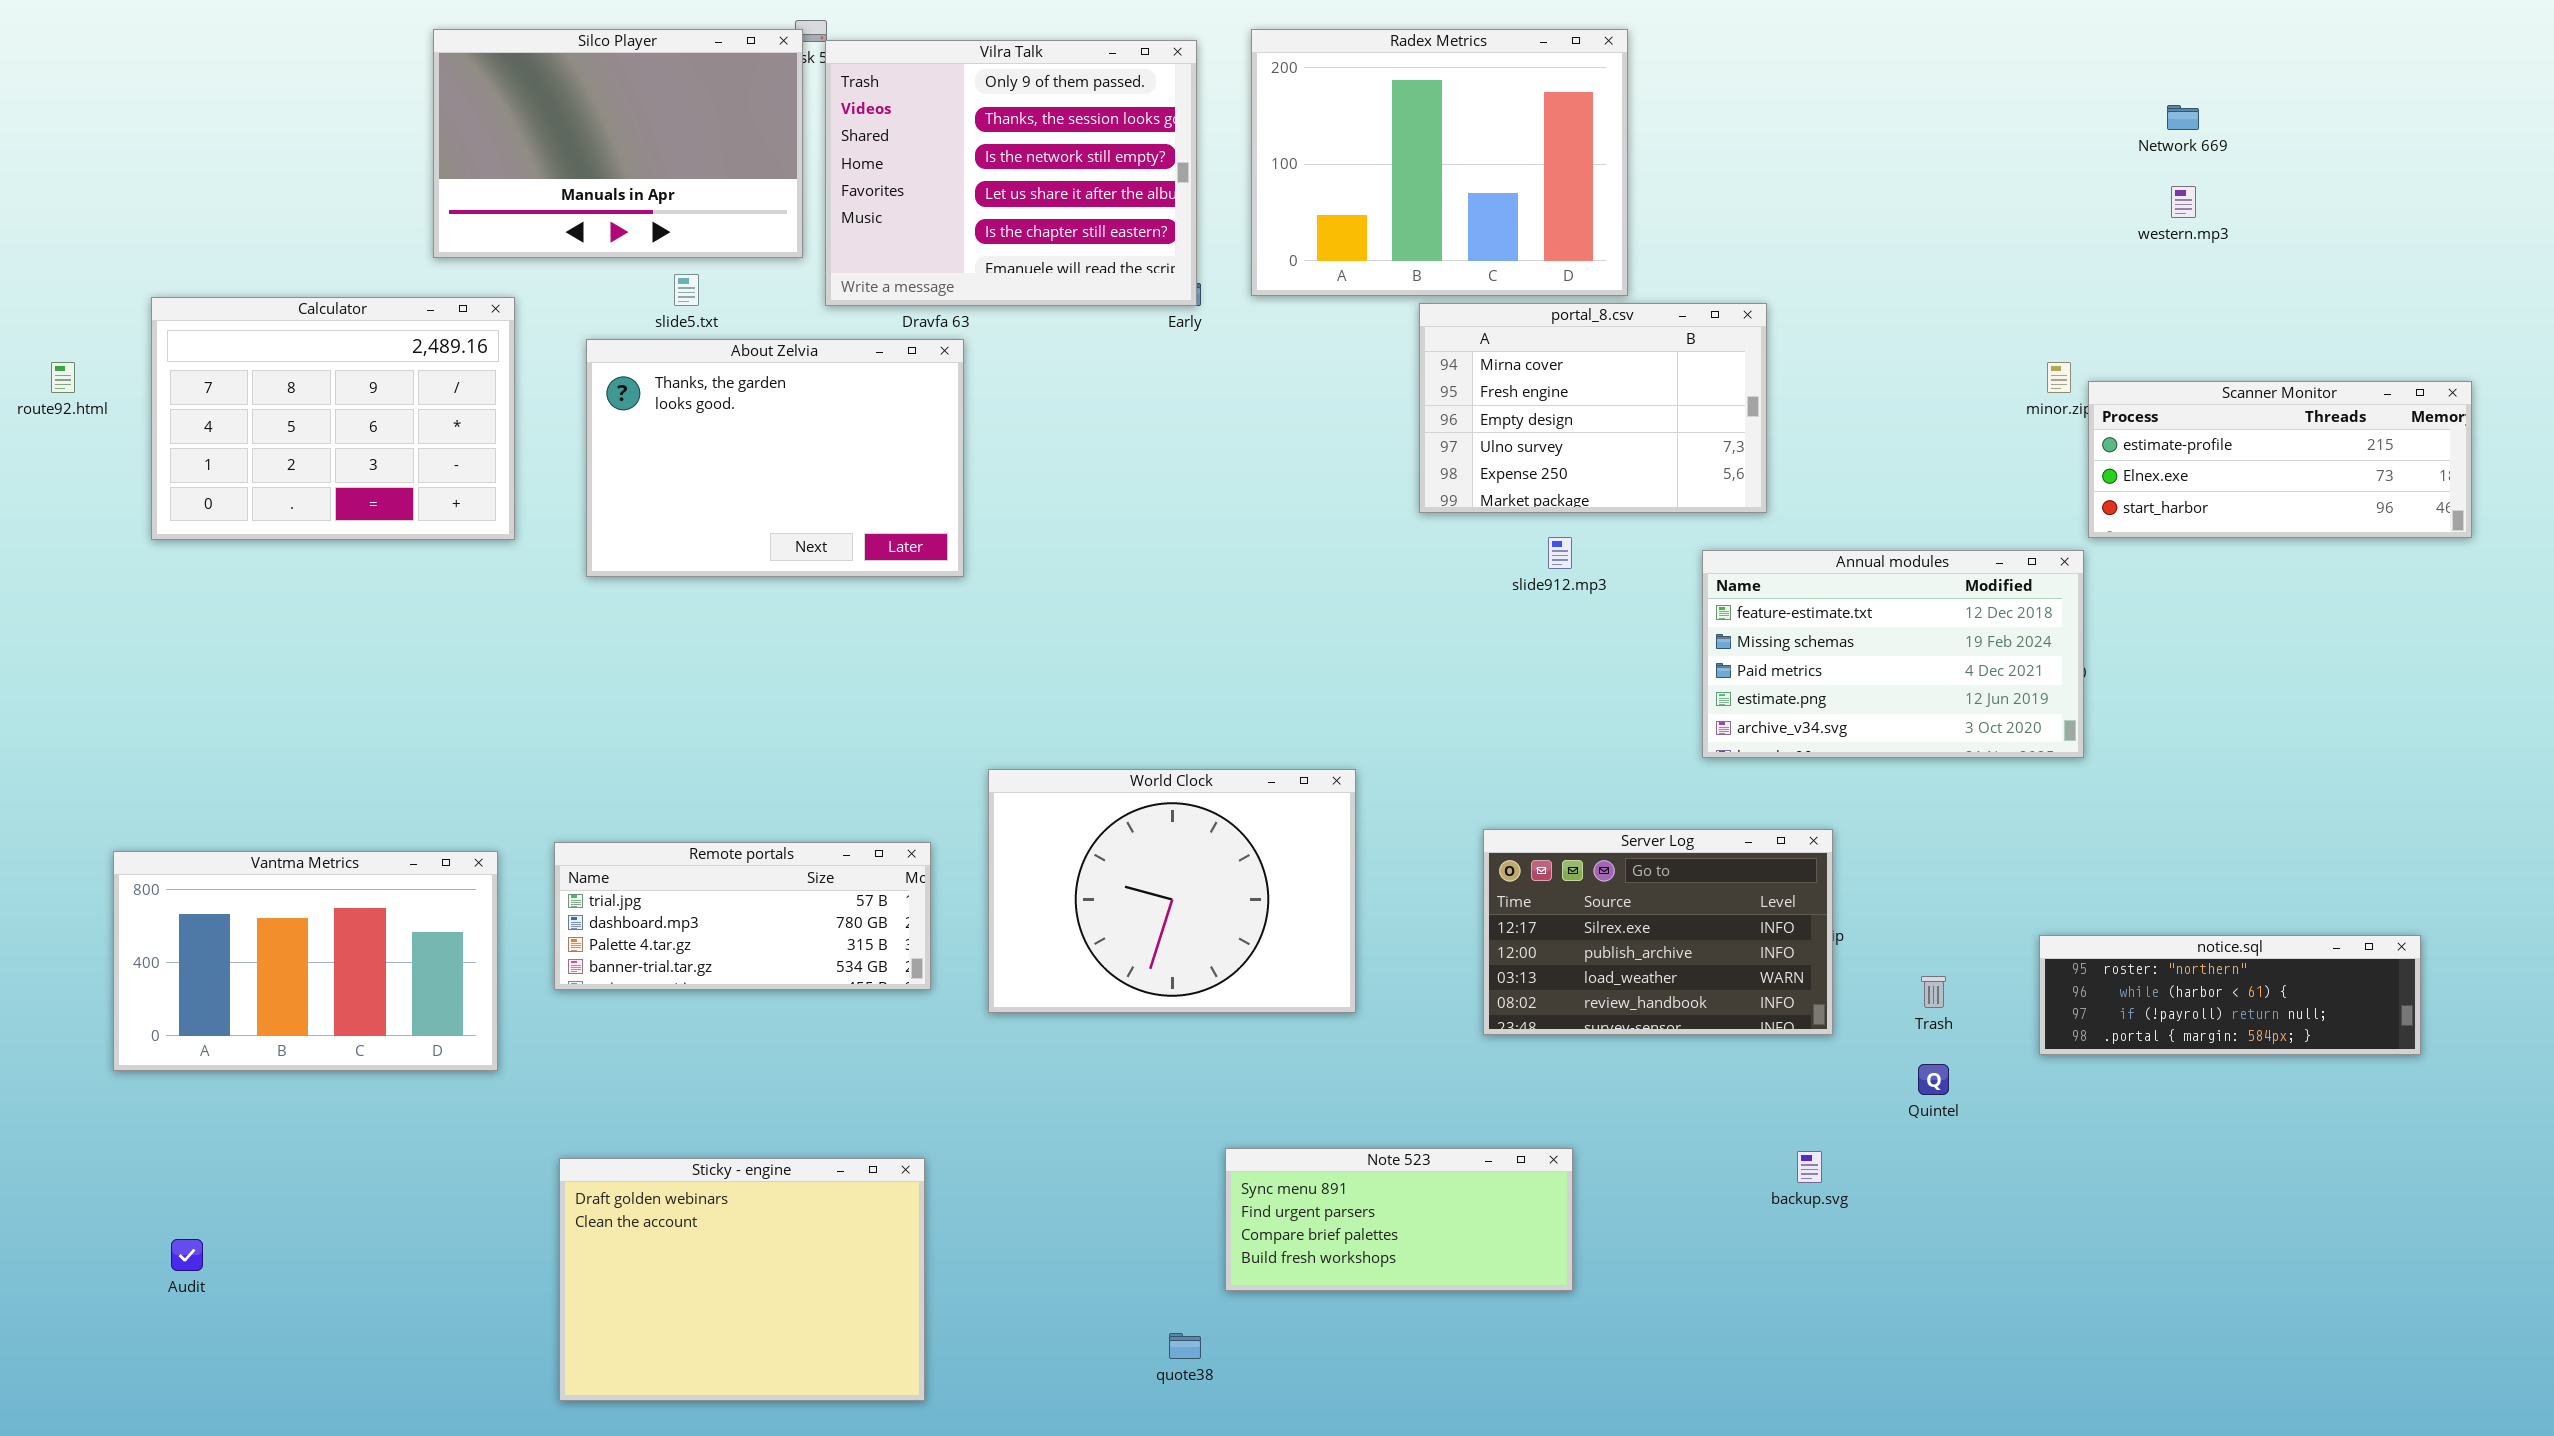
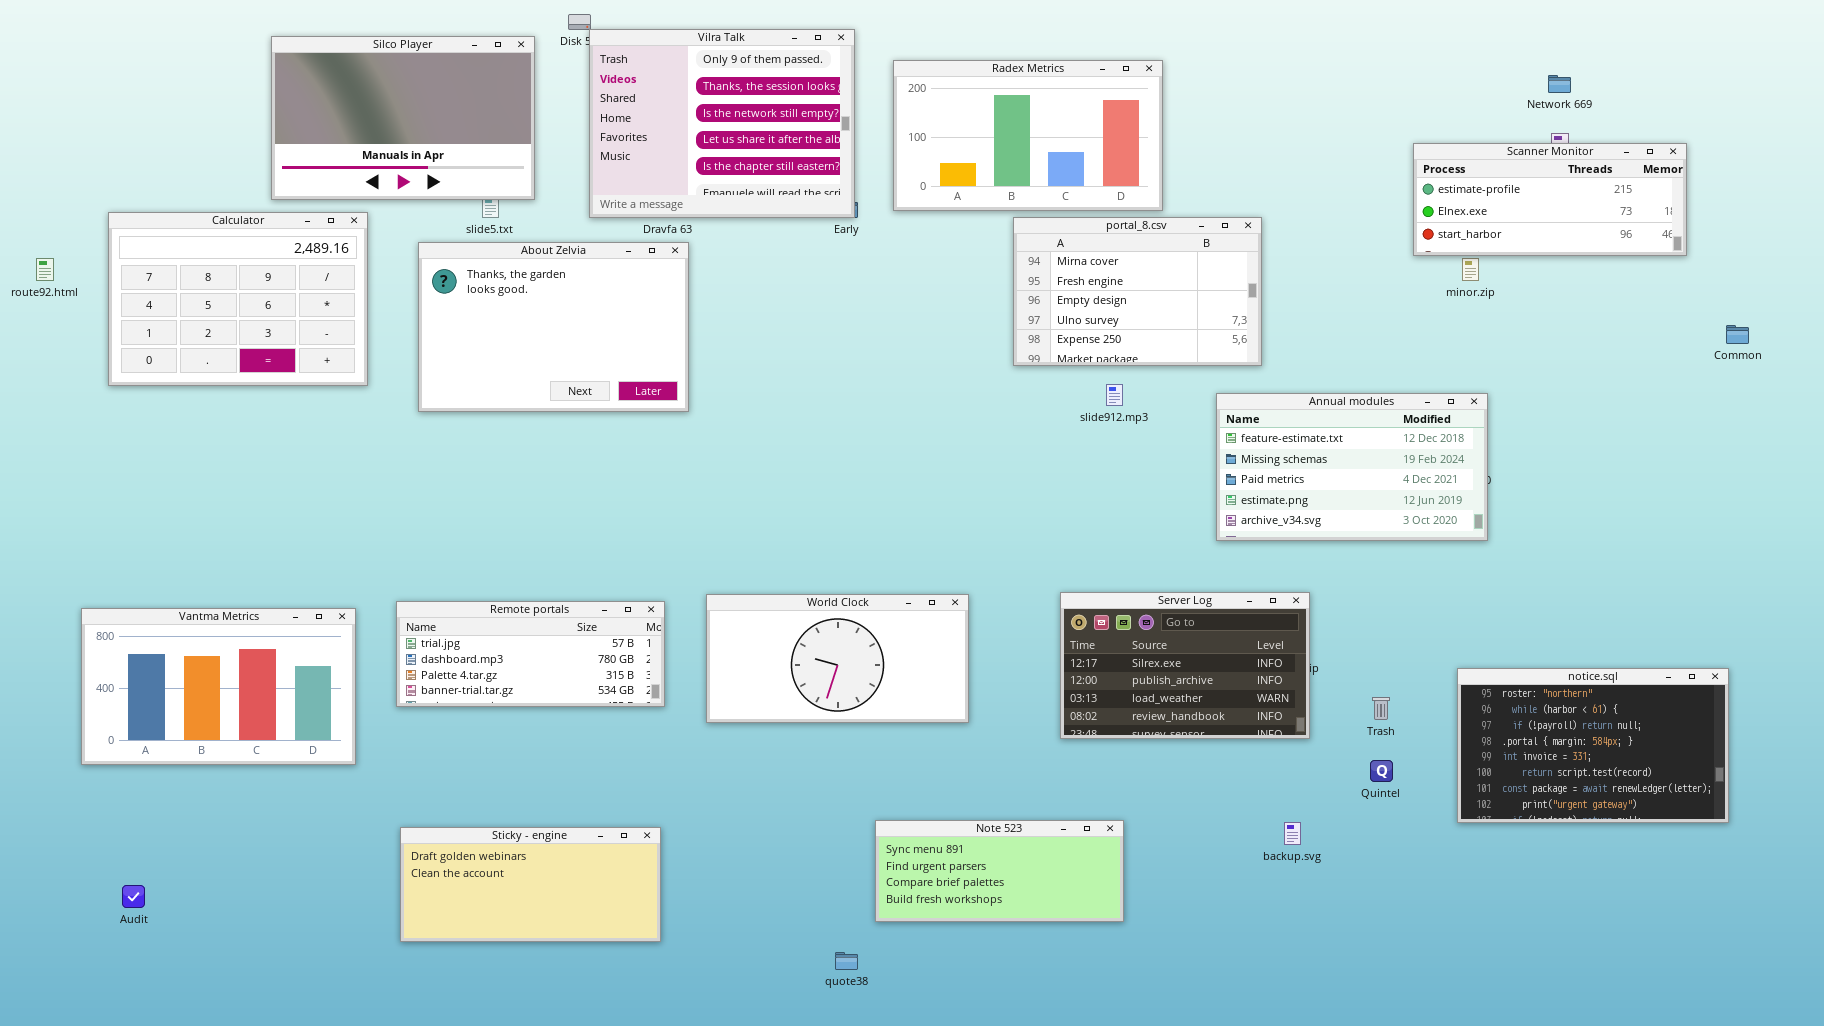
Silco Player: [433,29,803,258] -> [271,36,535,200], moved
Radex Metrics: [1251,29,1628,296] -> [893,60,1163,211], resized
Scanner Monitor: [2088,381,2472,538] -> [1413,143,1687,256], moved
World Clock: [988,769,1356,1013] -> [706,594,969,723], resized
notice.sql: [2039,935,2421,1055] -> [1457,668,1729,823], resized
Sticky - engine: [559,1158,925,1401] -> [400,827,661,942], resized

